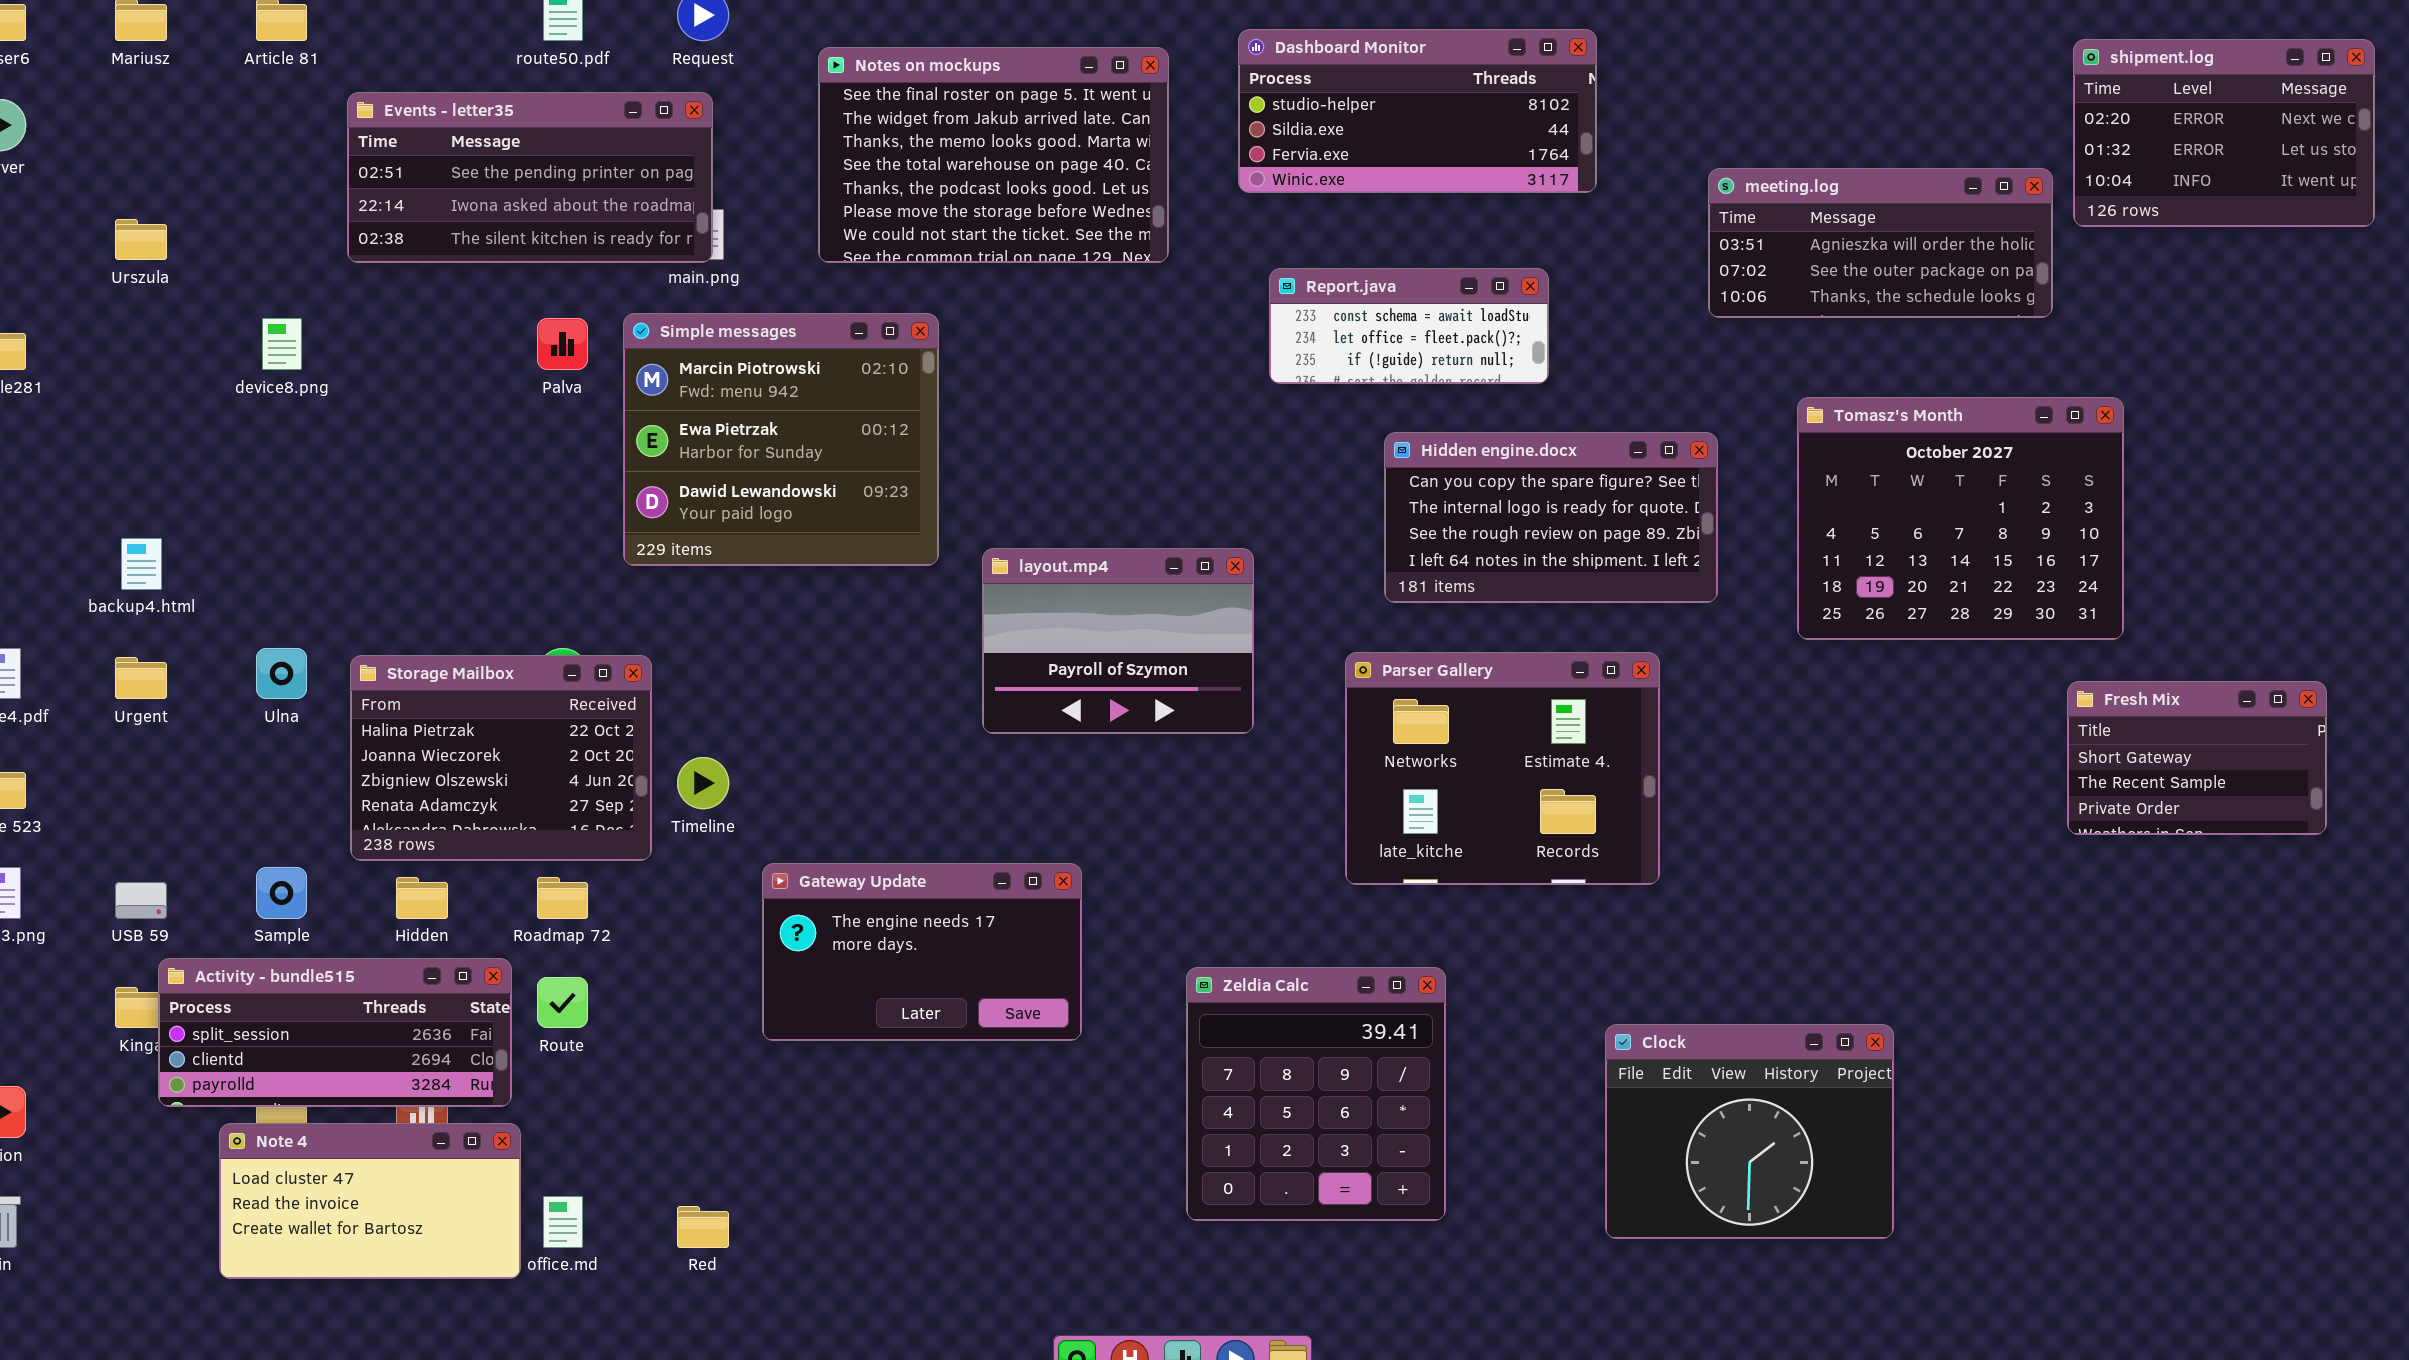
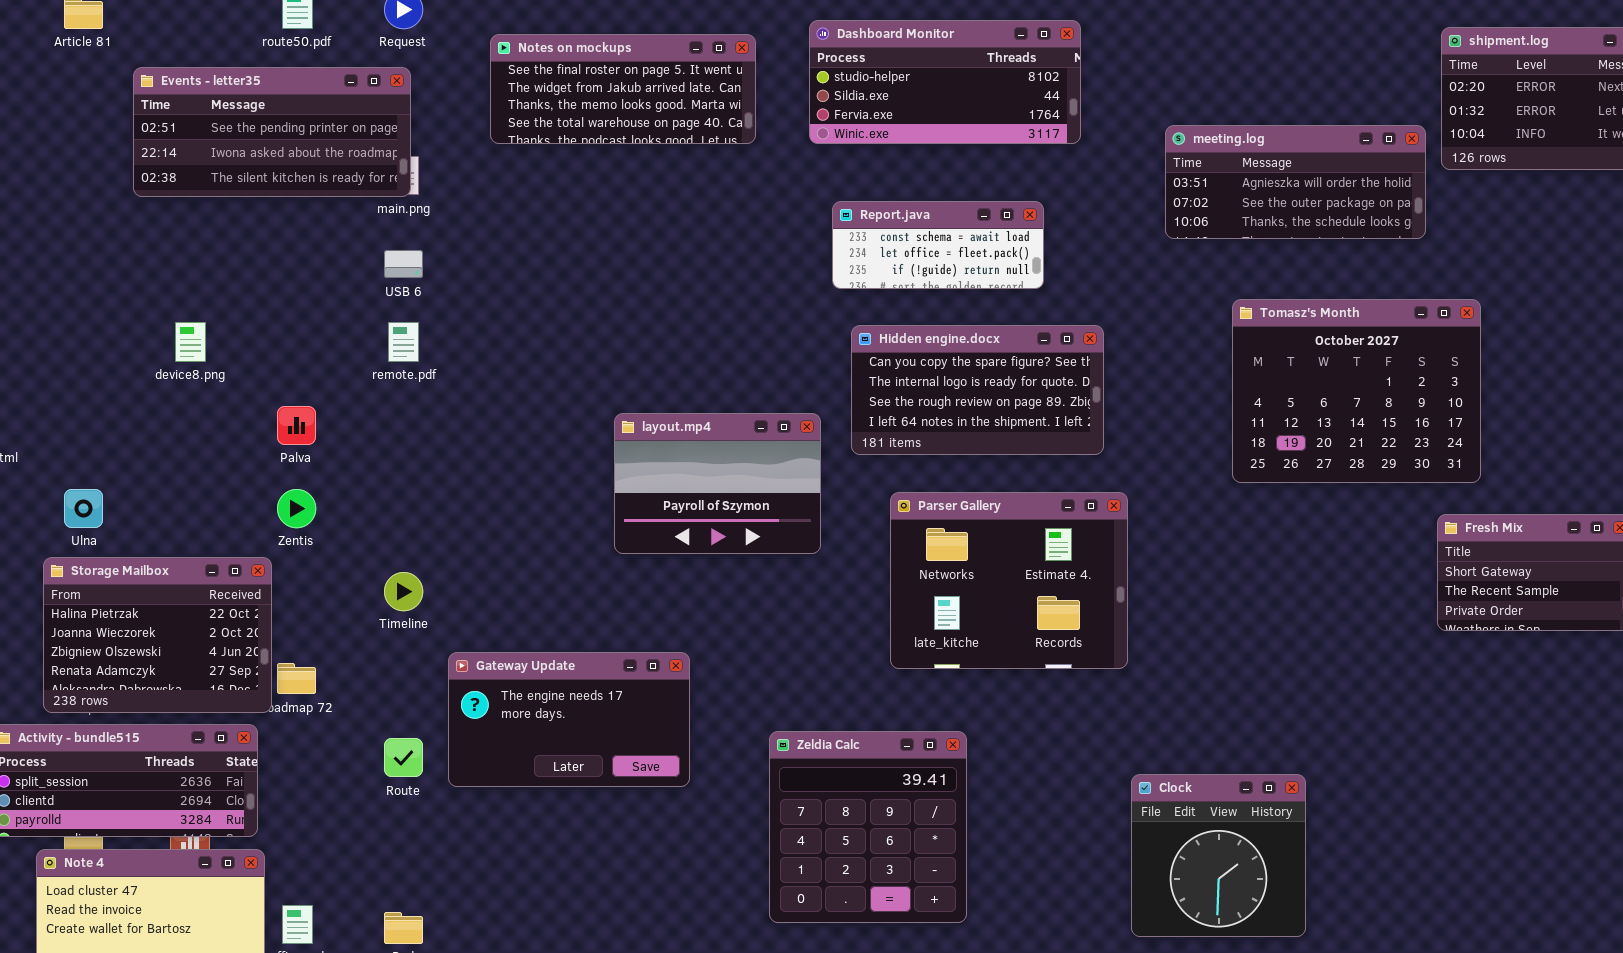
Notes on mockups: [818,47,1169,263] -> [490,34,756,144], resized
Simple messages: [623,313,939,566] -> none, closed
device8.png: [262,318,302,370] -> [175,322,206,362], moved
Palva: [537,318,588,370] -> [277,406,316,445], moved
Hidden engine.docx: [1384,432,1718,603] -> [851,325,1104,455], moved
Storage Mailbox: [350,655,652,861] -> [43,557,272,713], moved
Route: [537,977,588,1028] -> [384,738,423,777], moved
Clock: [1605,1024,1894,1239] -> [1131,774,1306,937], resized

